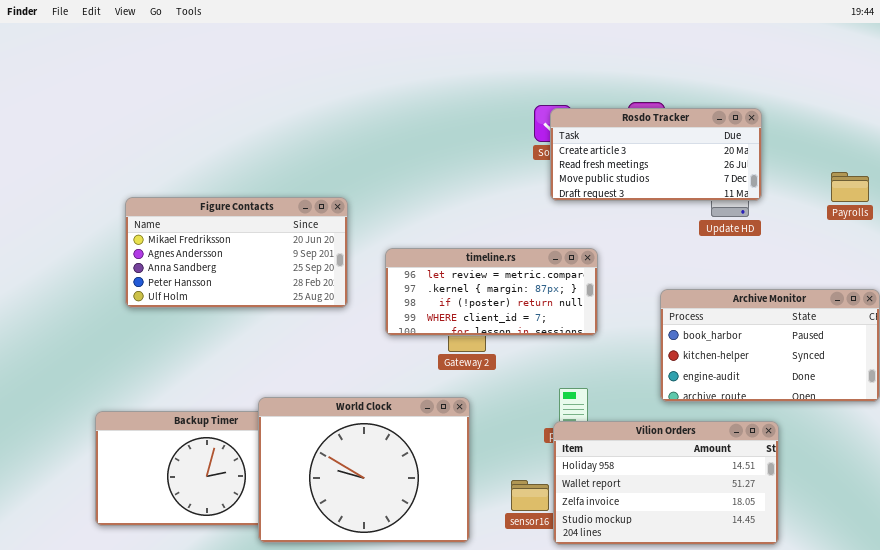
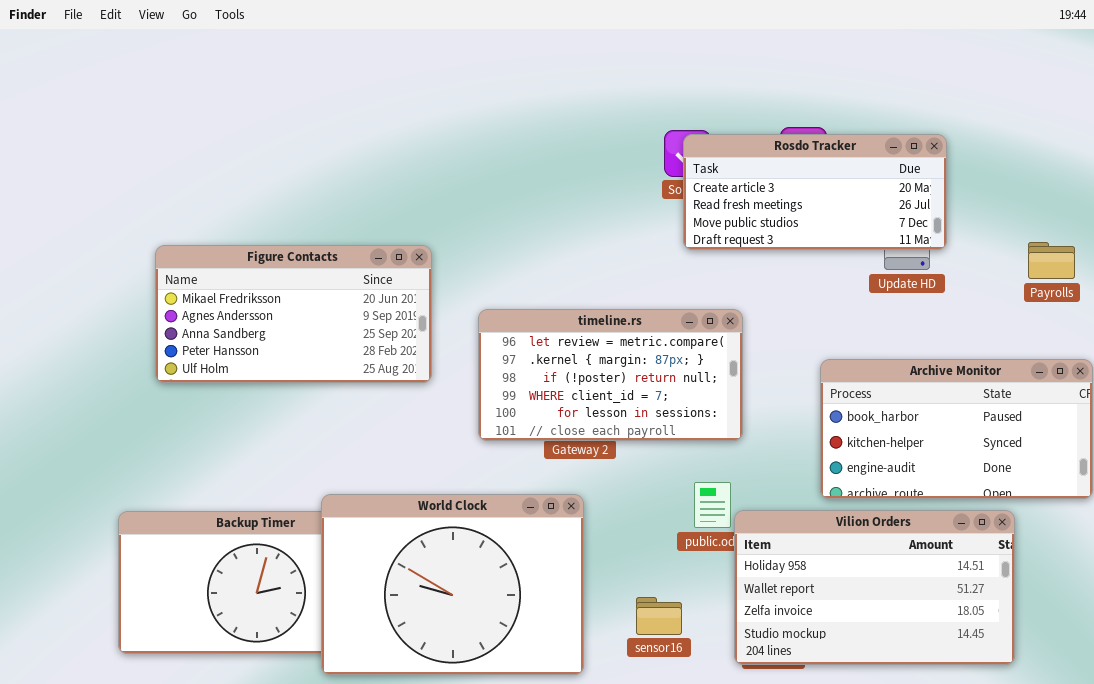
Payrolls: [831,172,869,202] -> [1028,242,1075,279], moved
timeline.rs: [385,248,598,336] -> [478,309,743,441], resized
Vilion Orders: [553,421,779,545] -> [734,510,1015,665], moved

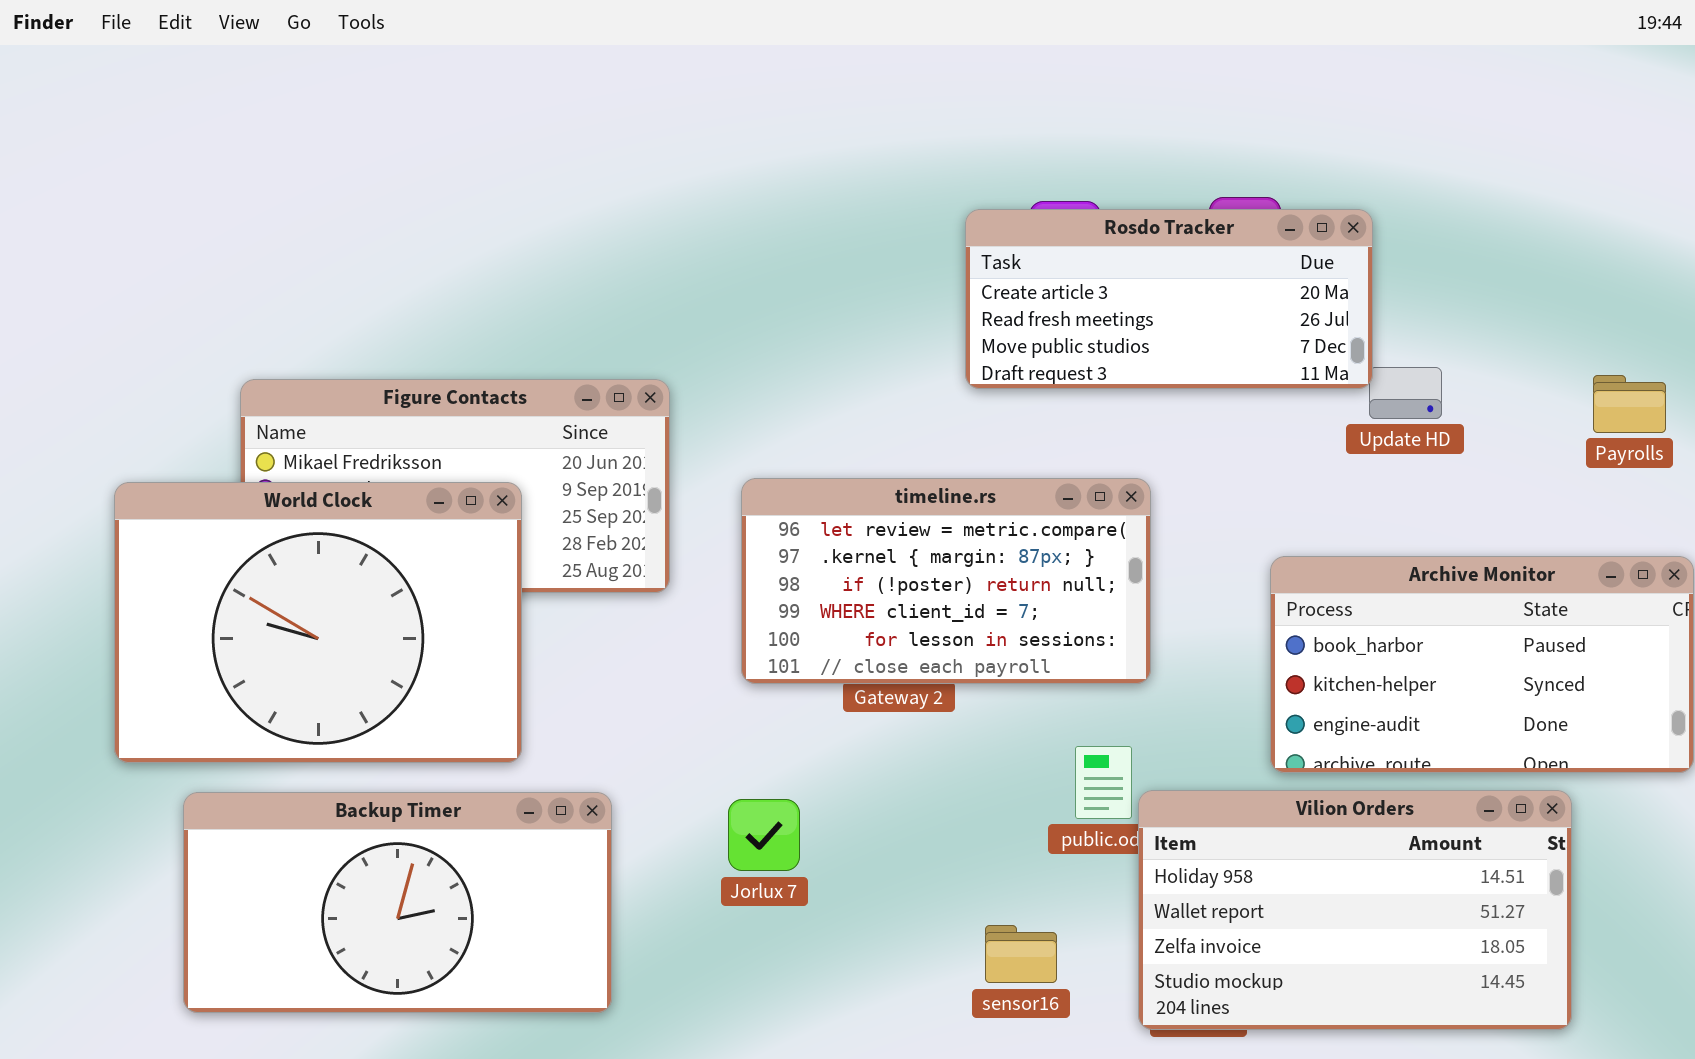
Rosdo Tracker: [683,134,947,250] -> [965,209,1373,389], moved
World Clock: [321,494,584,675] -> [114,482,522,763], moved

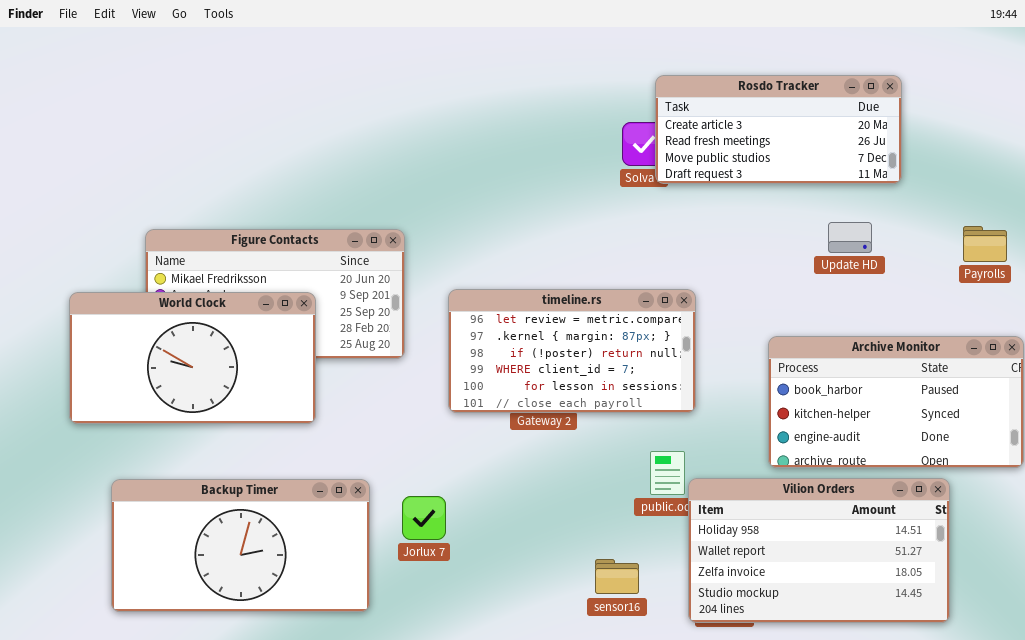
Rosdo Tracker: [965,209,1373,389] -> [655,75,902,184], moved
World Clock: [114,482,522,763] -> [69,292,316,424], resized
Jorlux 7: [728,799,800,871] -> [402,496,446,540], moved

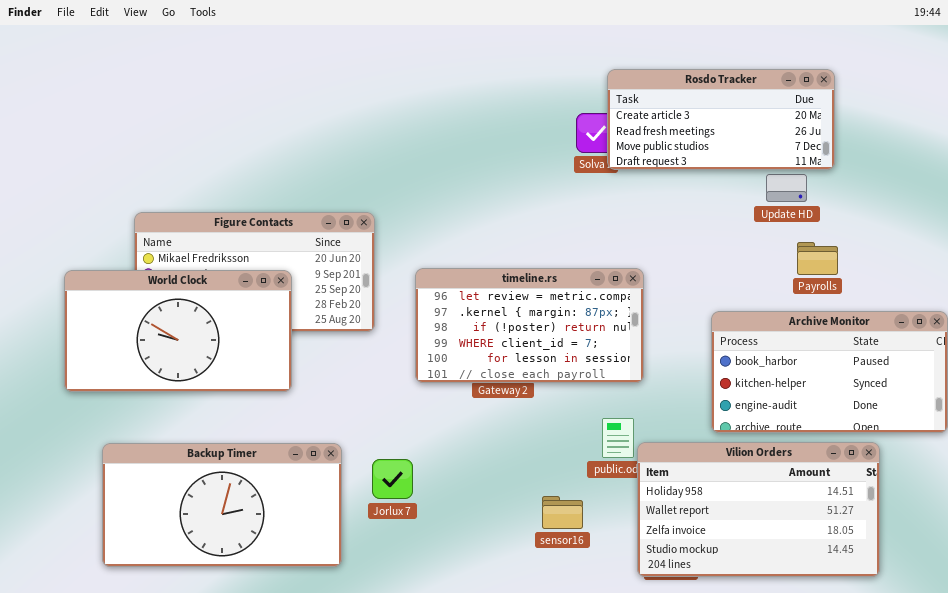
Update HD: [828,222,872,253] -> [766,174,807,202], moved
Payrolls: [963,226,1007,262] -> [797,242,838,275], moved
sensor16: [595,559,639,594] -> [542,496,583,529], moved

